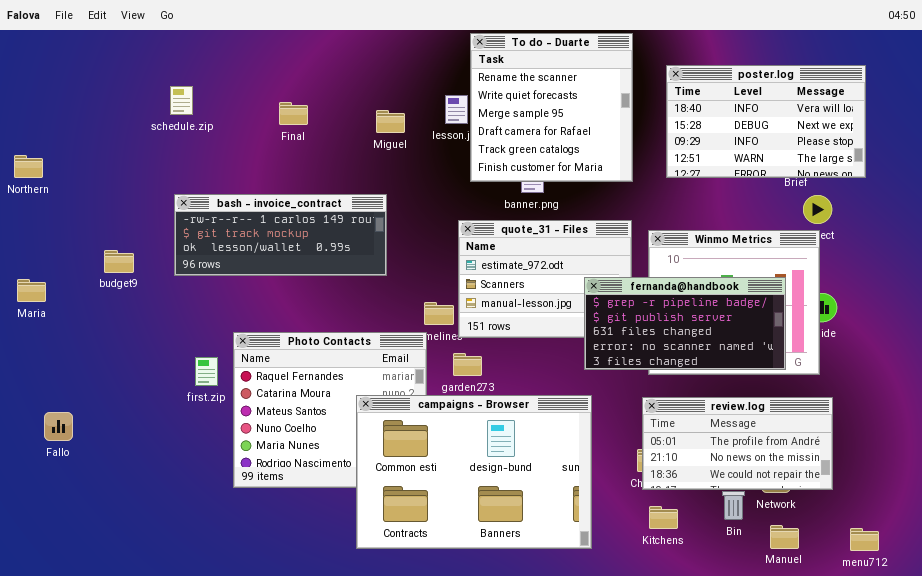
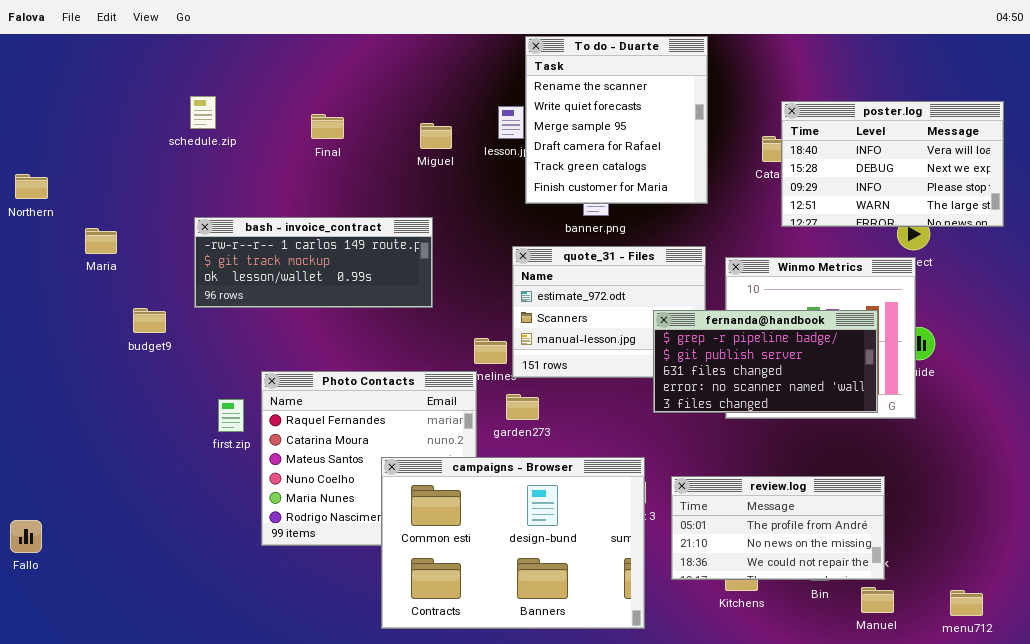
poster.log: [666,65,866,178] -> [781,101,1004,227], moved
budget9: [104,250,134,273] -> [133,308,166,333], moved
Maria: [17,279,46,302] -> [85,228,117,254], moved
campaigns - Browser: [356,395,592,549] -> [381,457,645,629], moved
review.log: [642,397,833,490] -> [671,476,885,580], moved
Fallo: [44,412,73,441] -> [10,520,42,553], moved

